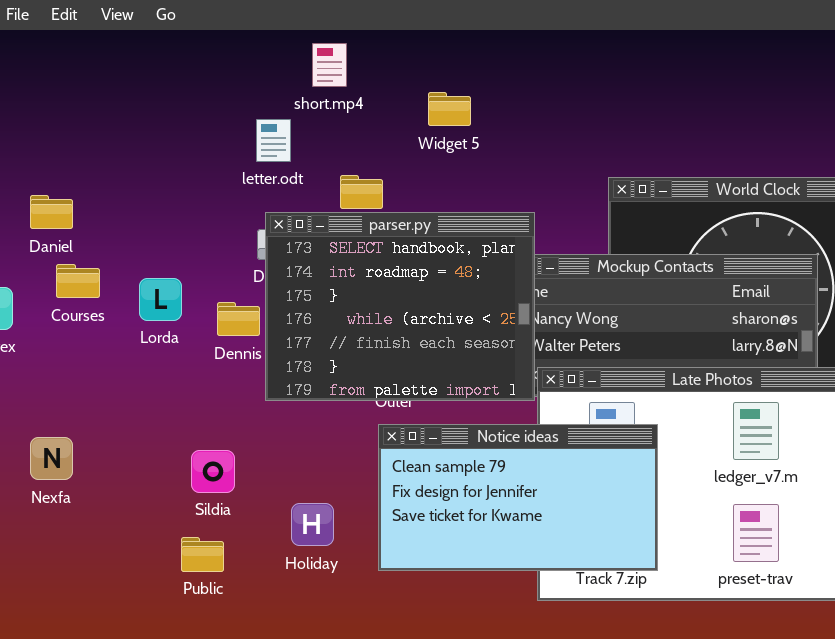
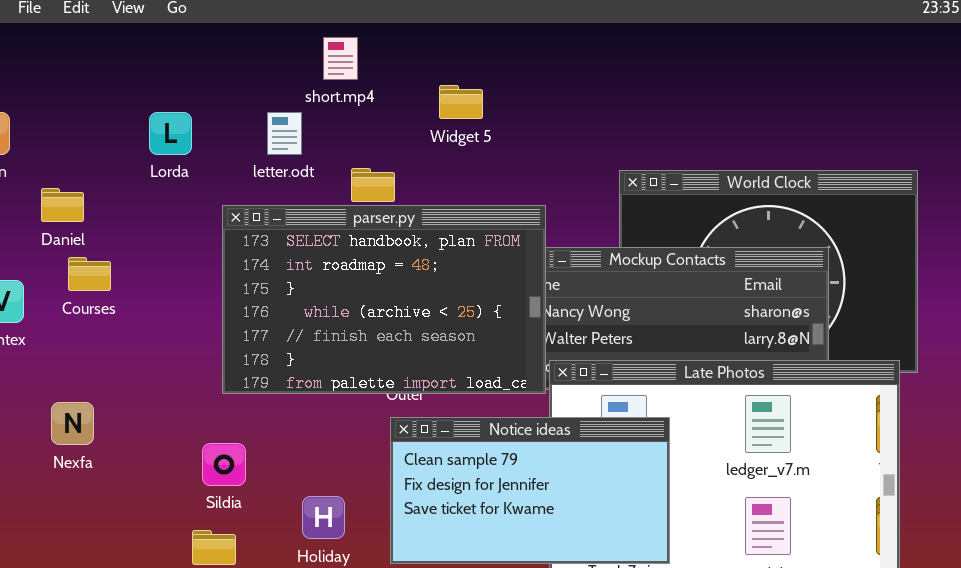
parser.py: [265,212,535,401] -> [222,205,546,394], resized
Lorda: [139,278,182,321] -> [149,112,192,155], moved
Nexfa: [30,437,73,480] -> [51,402,94,445], moved

